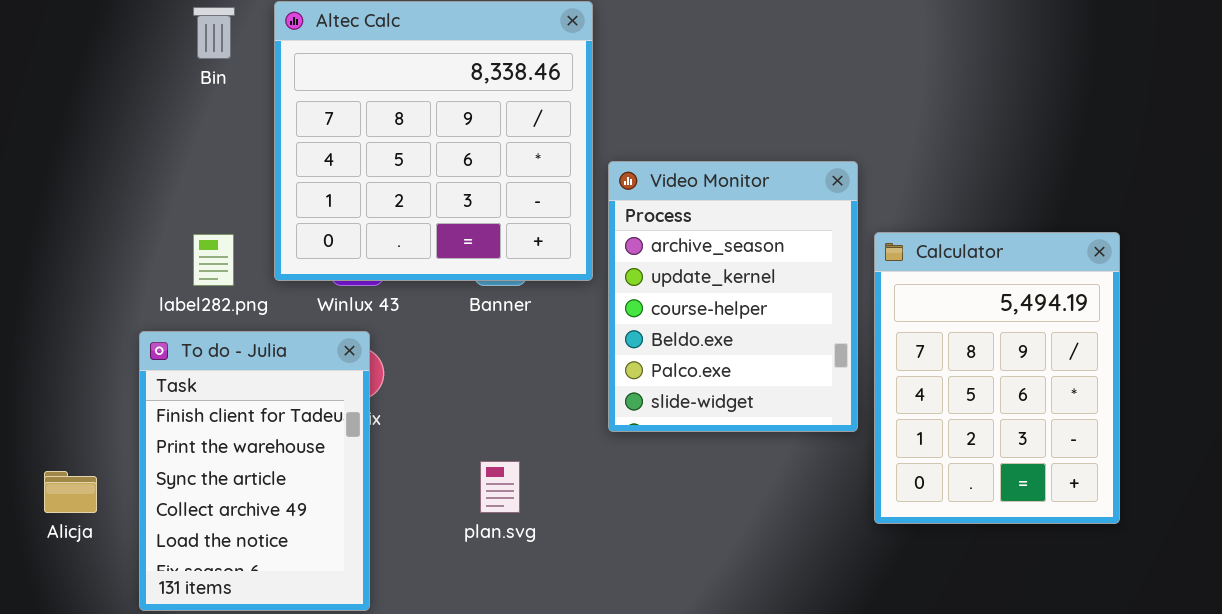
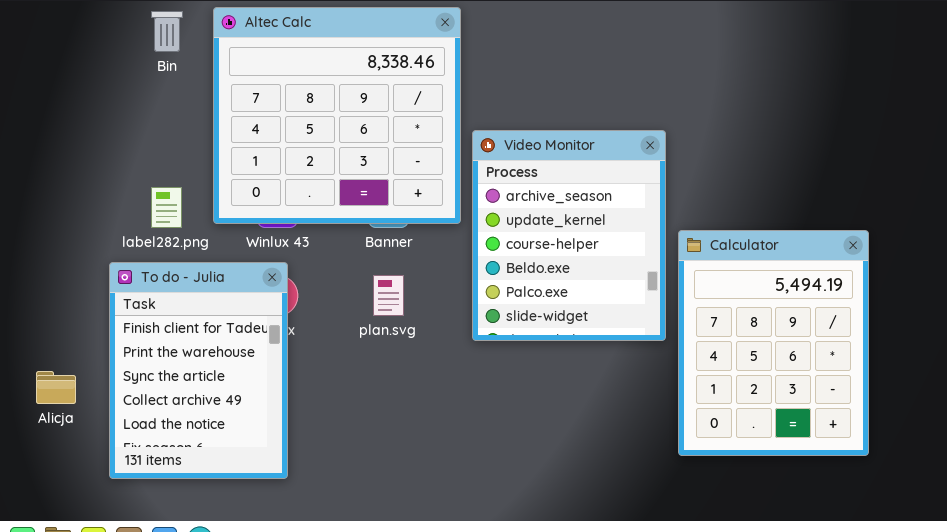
Calculator: [874,232,1120,524] -> [678,230,869,456], moved
plan.svg: [480,461,520,513] -> [373,275,404,316], moved

